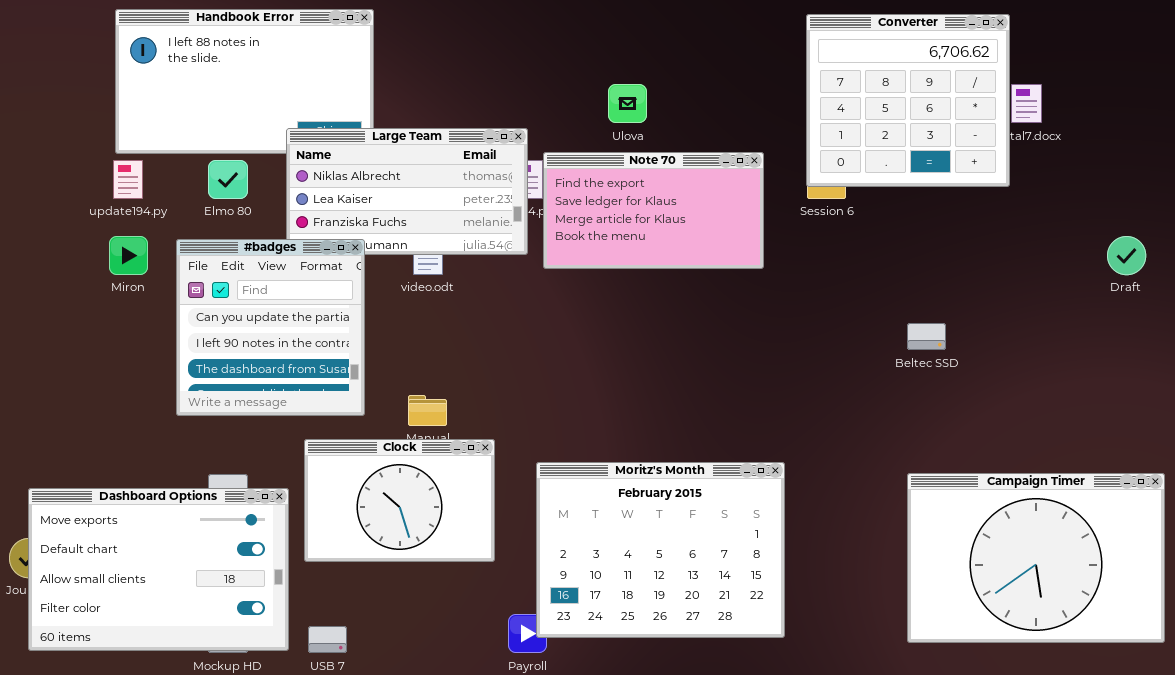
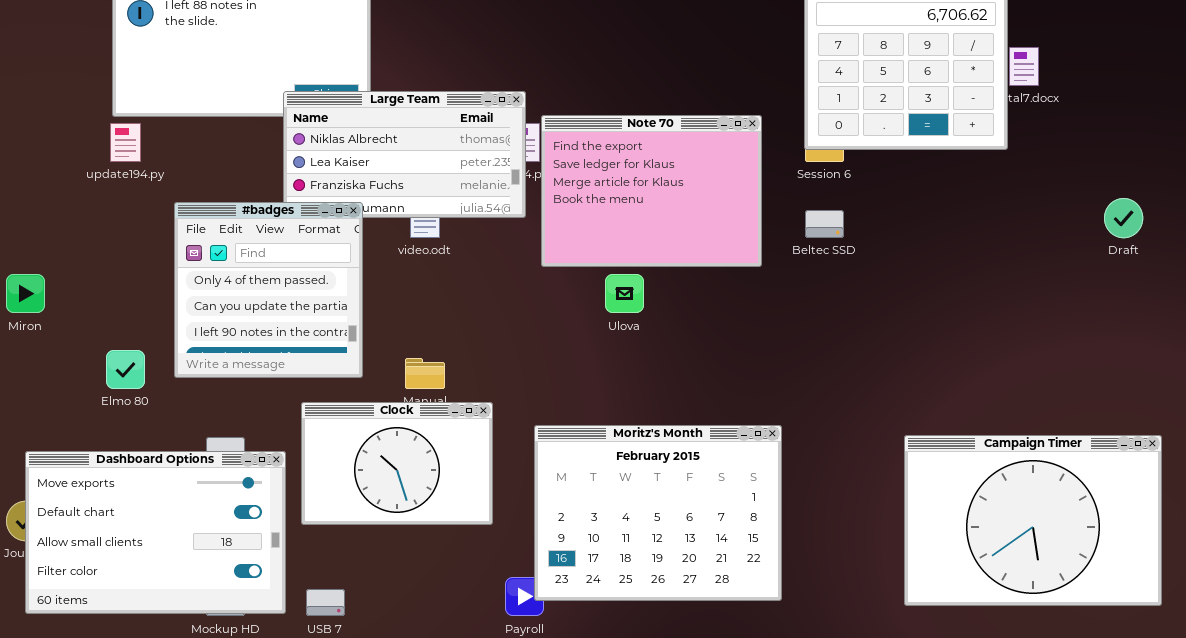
Ulova: [608,84,647,123] -> [605,274,644,313], moved
Note 70: [543,152,764,269] -> [541,115,762,267], resized
Elmo 80: [208,160,248,199] -> [106,350,145,389], moved
Miron: [109,236,148,275] -> [6,274,45,313], moved
#badges: [176,239,365,416] -> [174,202,363,378], scrolled up 1 row
Beltec SSD: [907,323,946,350] -> [805,210,844,238], moved

